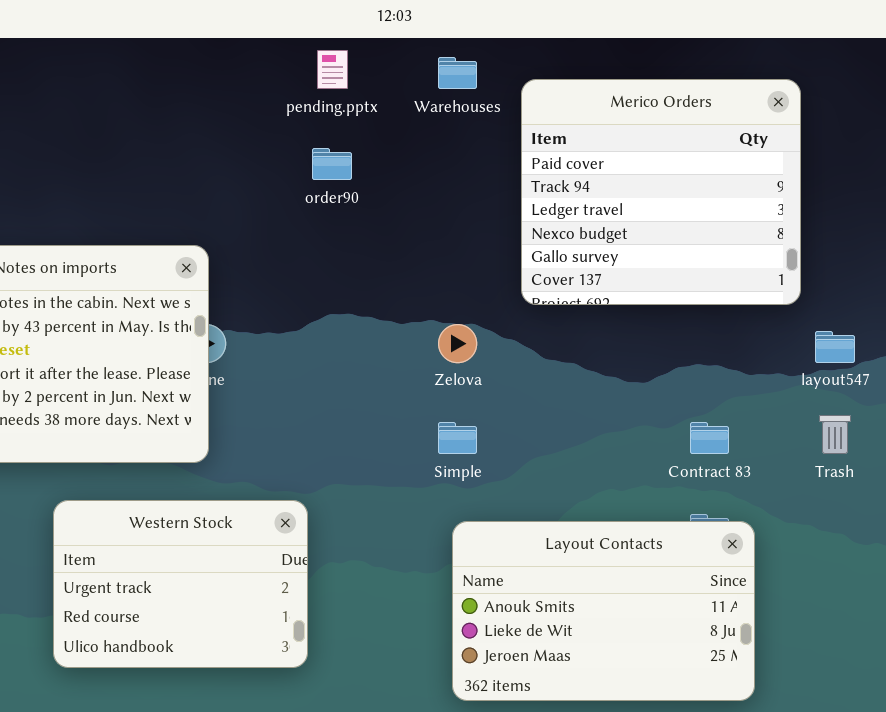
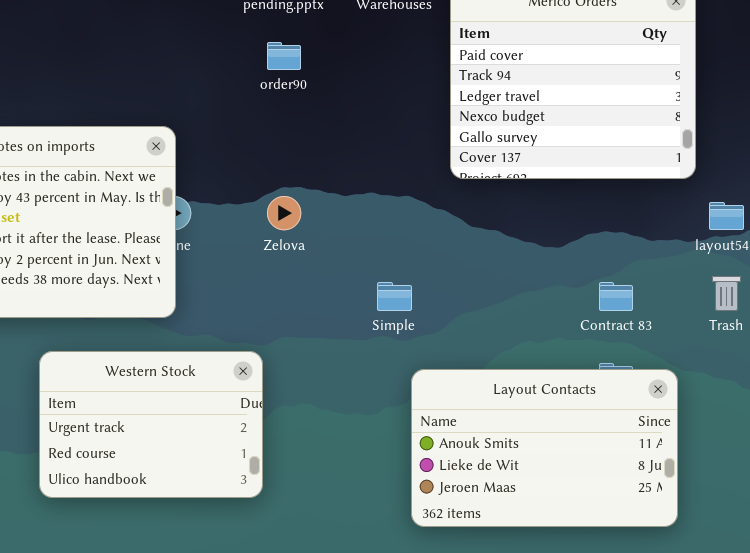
Zelova: [438,324,477,363] -> [267,196,301,230], moved
Layout Contacts: [452,521,755,701] -> [411,369,678,527], moved

